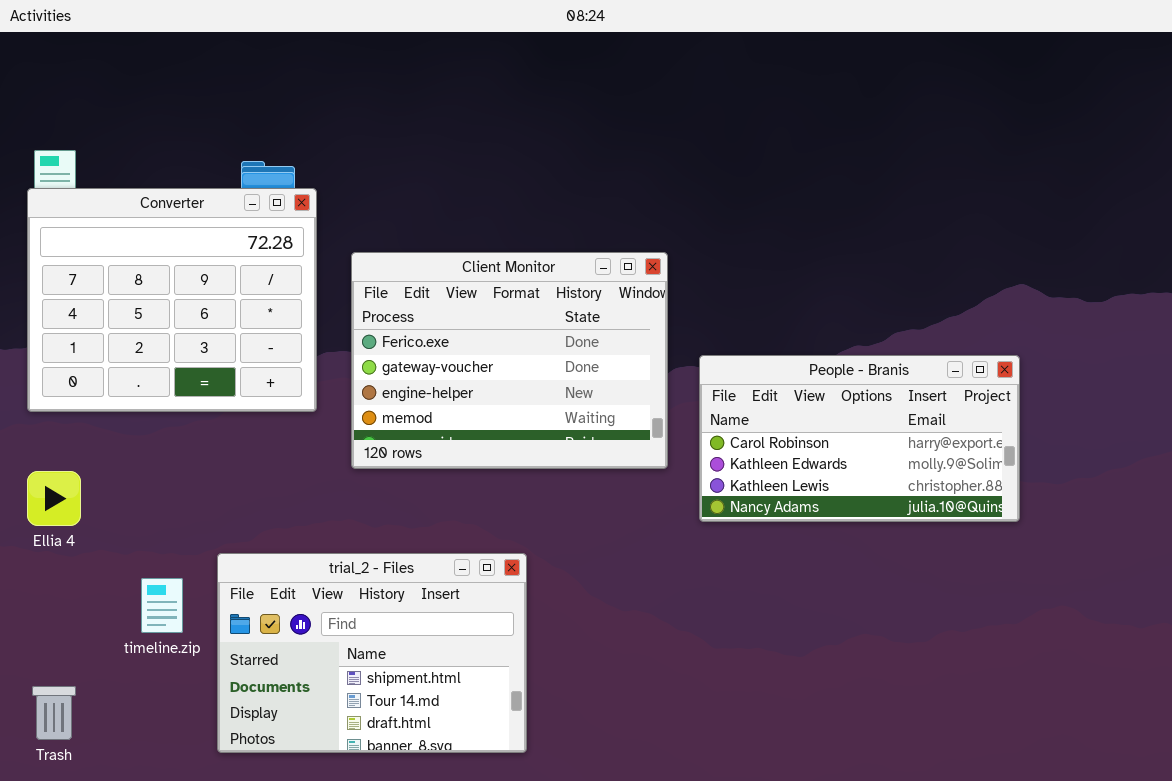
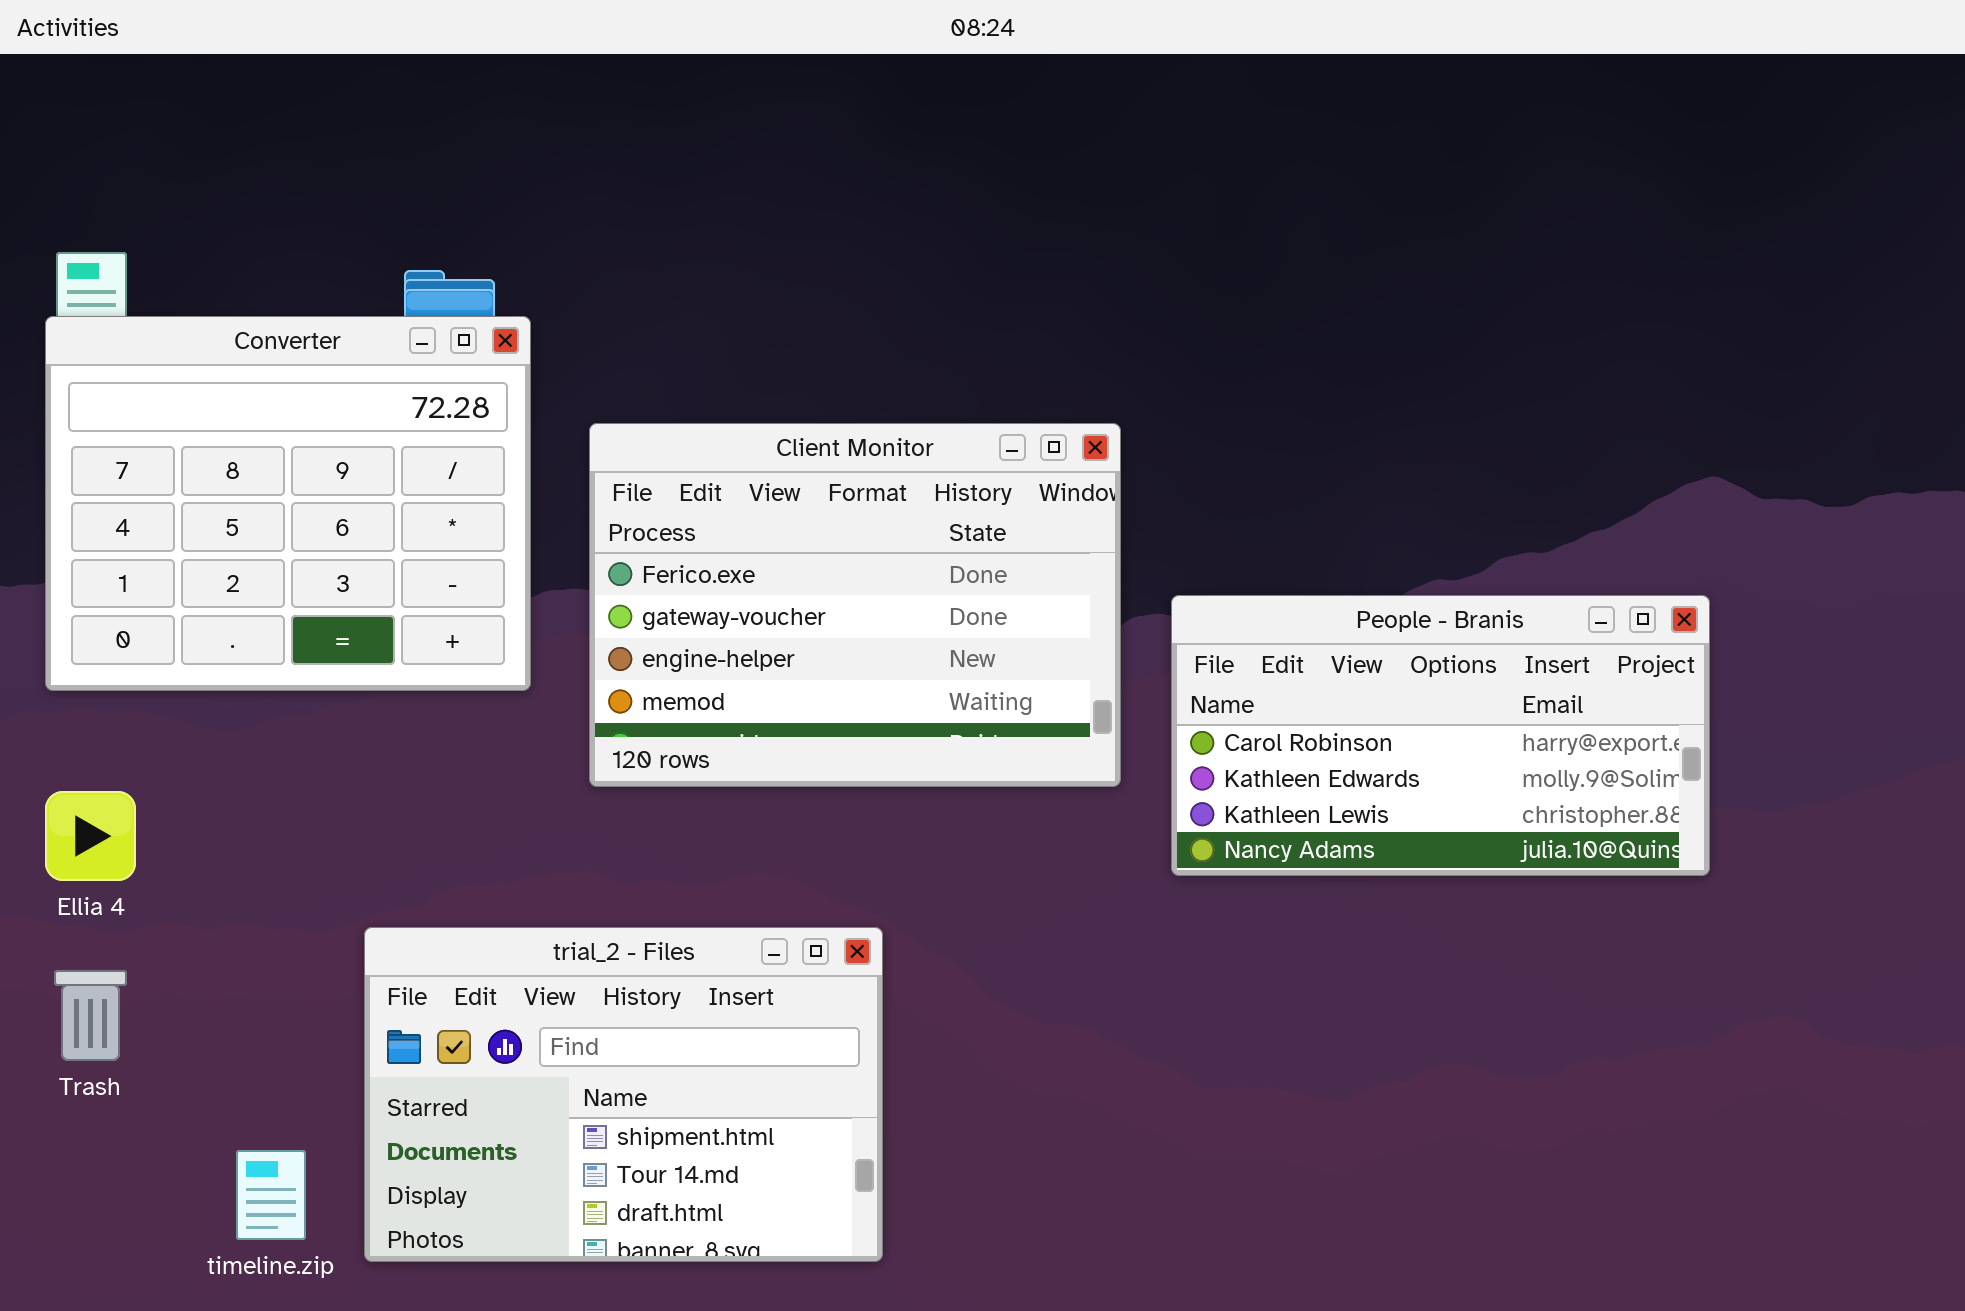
timeline.zip: [141,578,183,633] -> [236,1150,306,1240], moved
Trash: [32,686,76,740] -> [54,970,127,1061], moved

